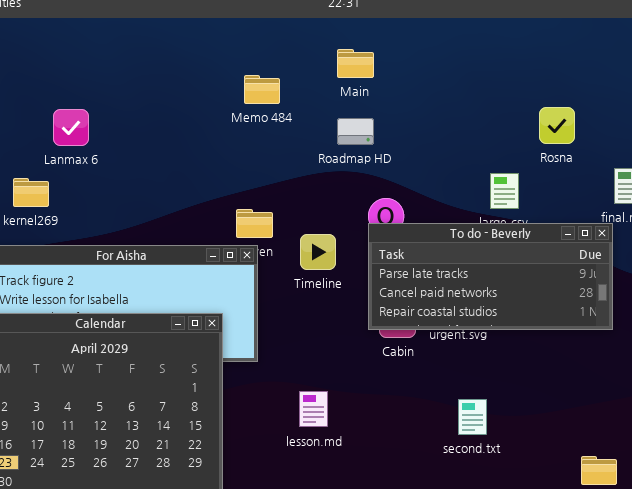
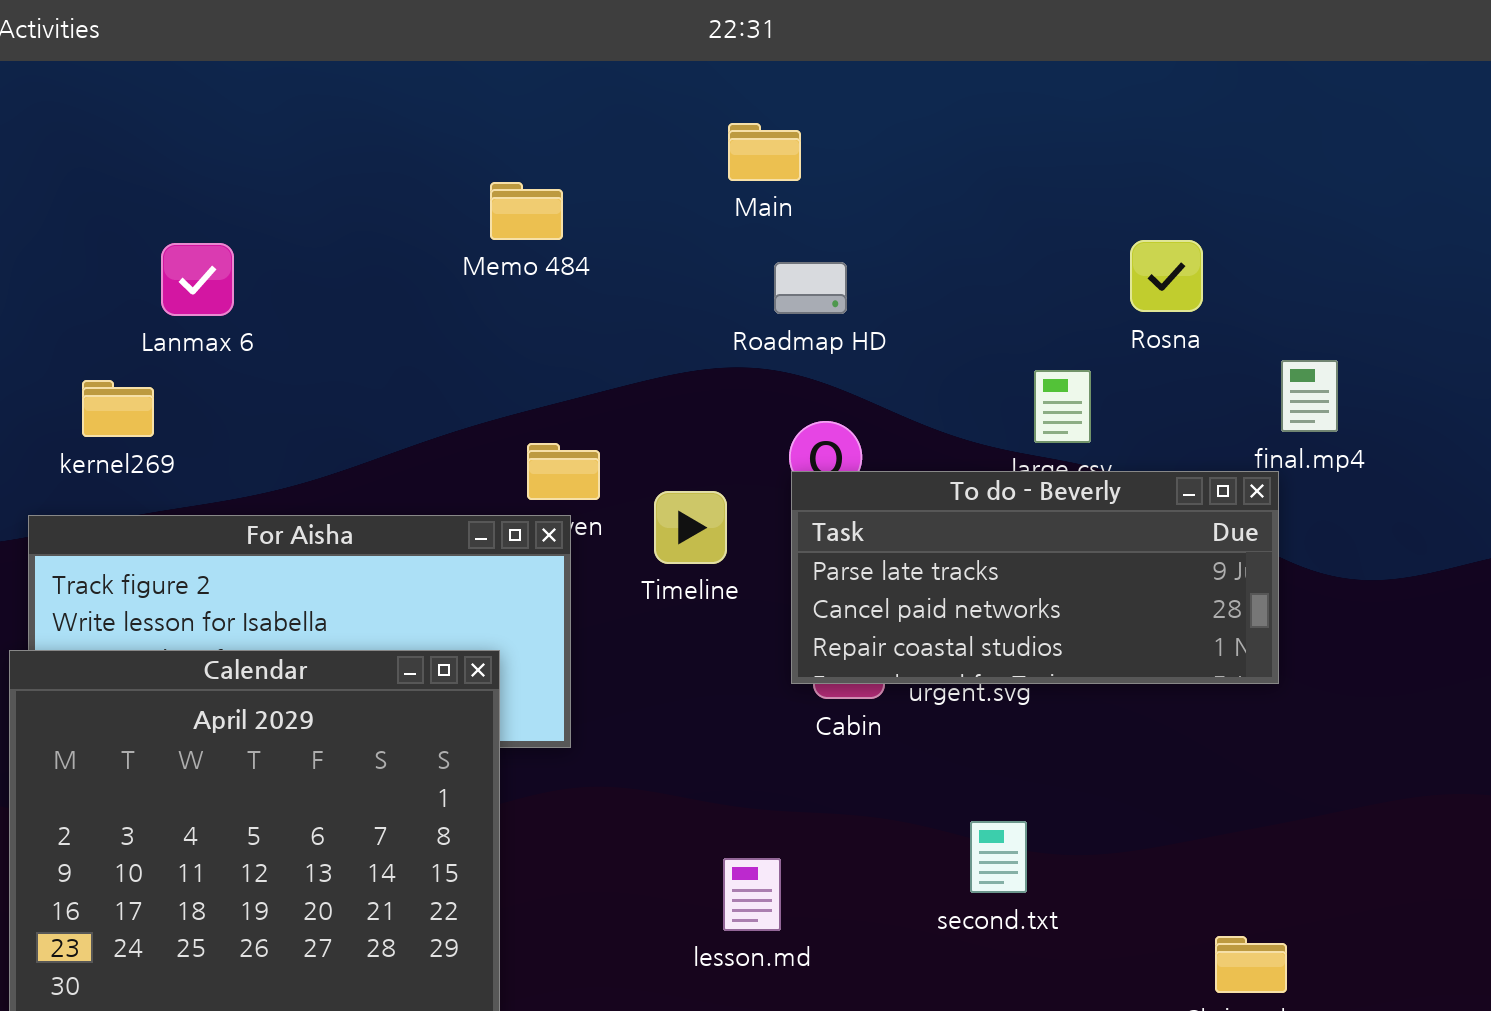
Memo 484: [244,75,280,104] -> [490,182,563,240], moved
Roadmap HD: [337,118,374,145] -> [774,262,847,314], moved
lesson.md: [299,391,328,427] -> [723,858,781,931], moved

